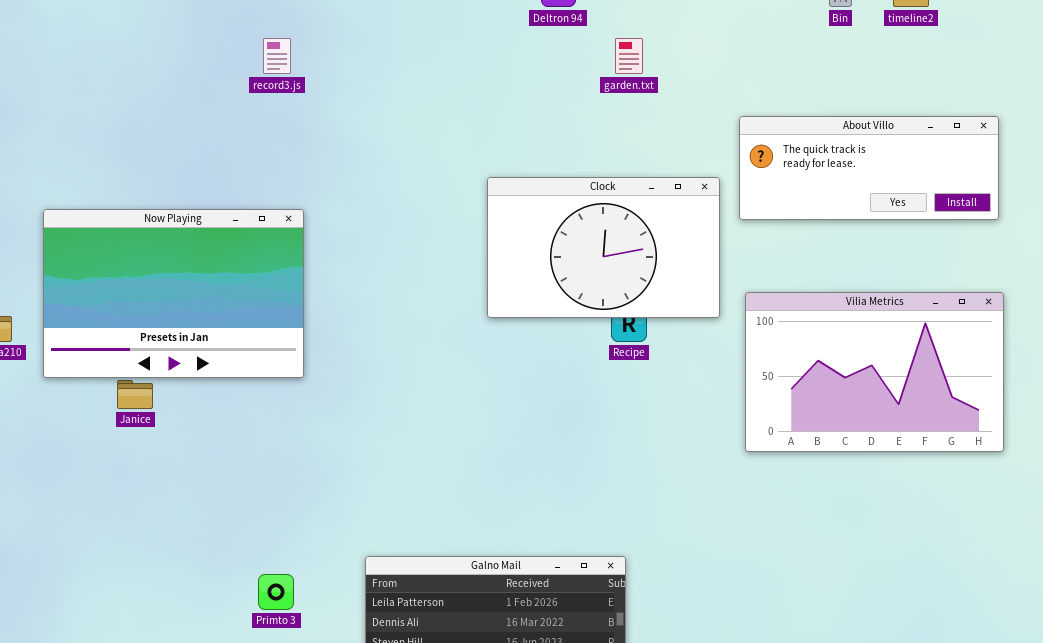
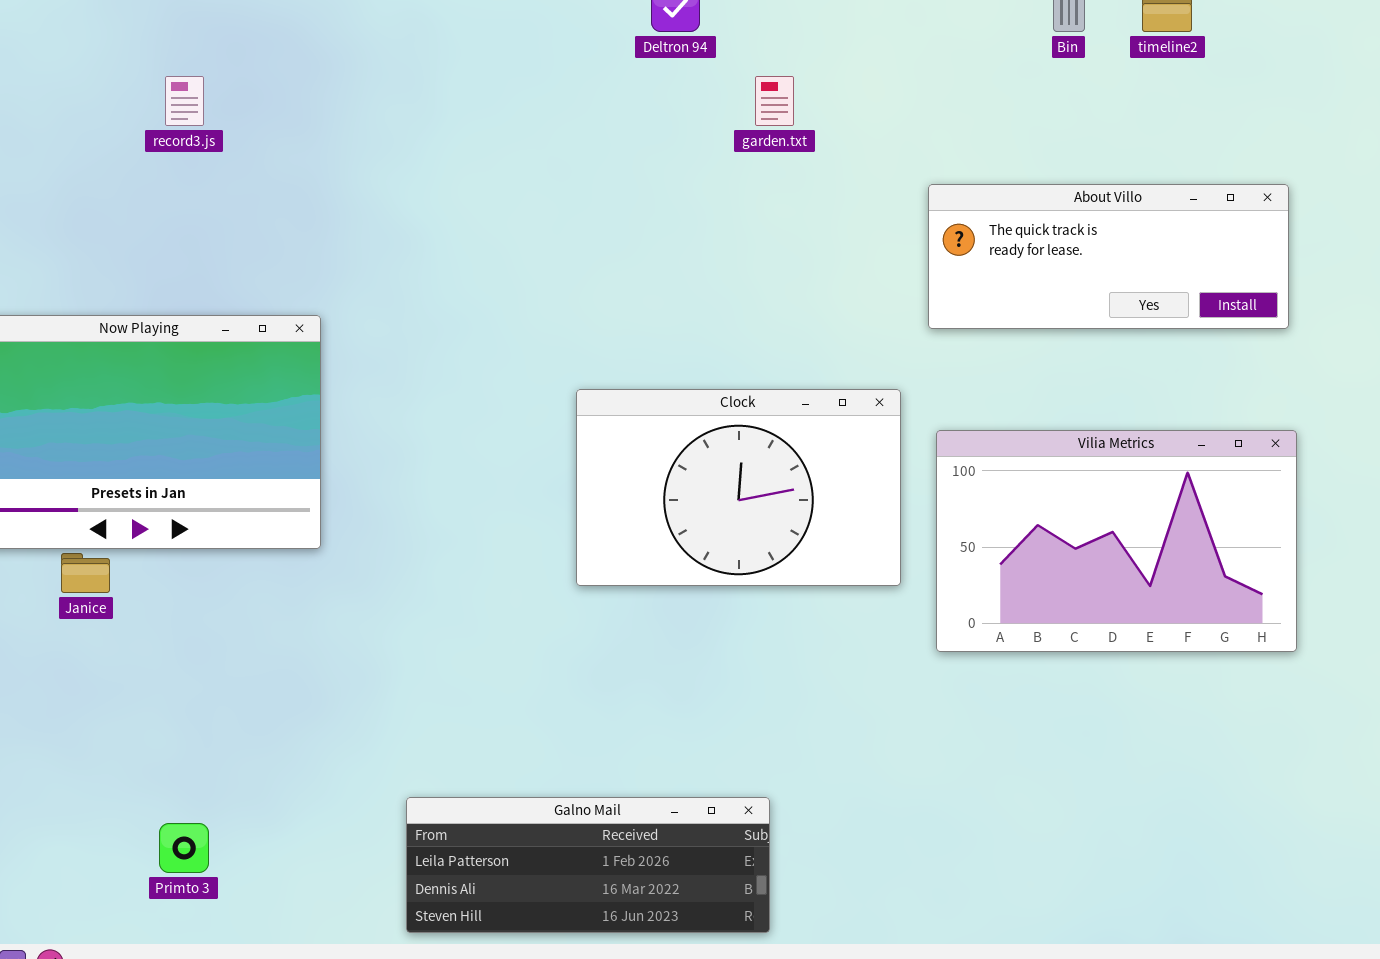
record3.js: [263,38,291,74] -> [165,76,204,126], moved
Clock: [487,177,720,318] -> [576,389,901,586], moved
Primto 3: [258,574,294,610] -> [159,823,209,873], moved

